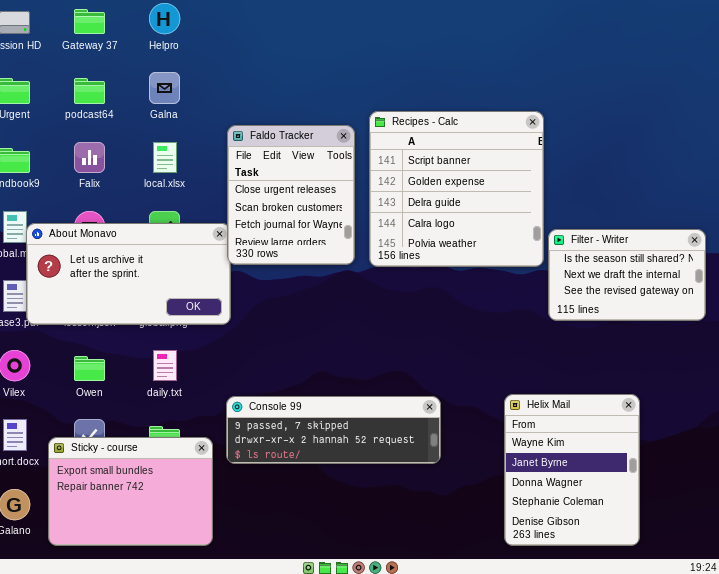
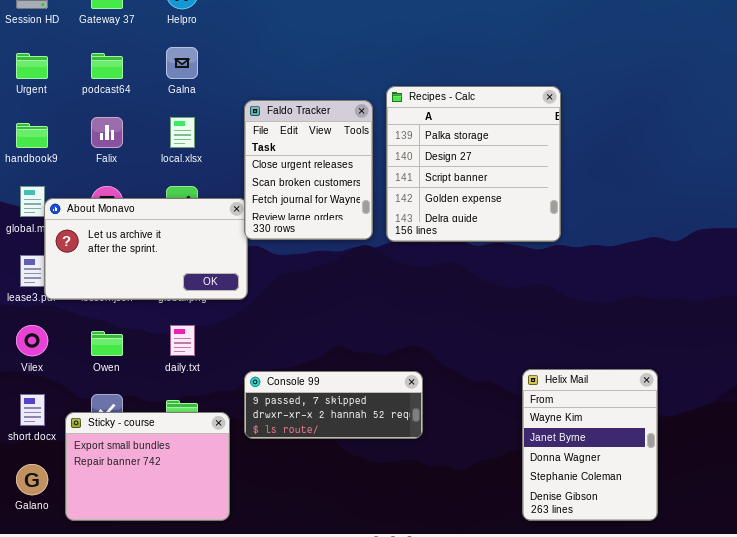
Recipes - Calc: [369,111,544,267] -> [386,86,561,242], scrolled up 2 rows
Filter - Writer: [548,229,706,321] -> none, closed
Console 99: [226,396,441,464] -> [244,371,423,439], resized

